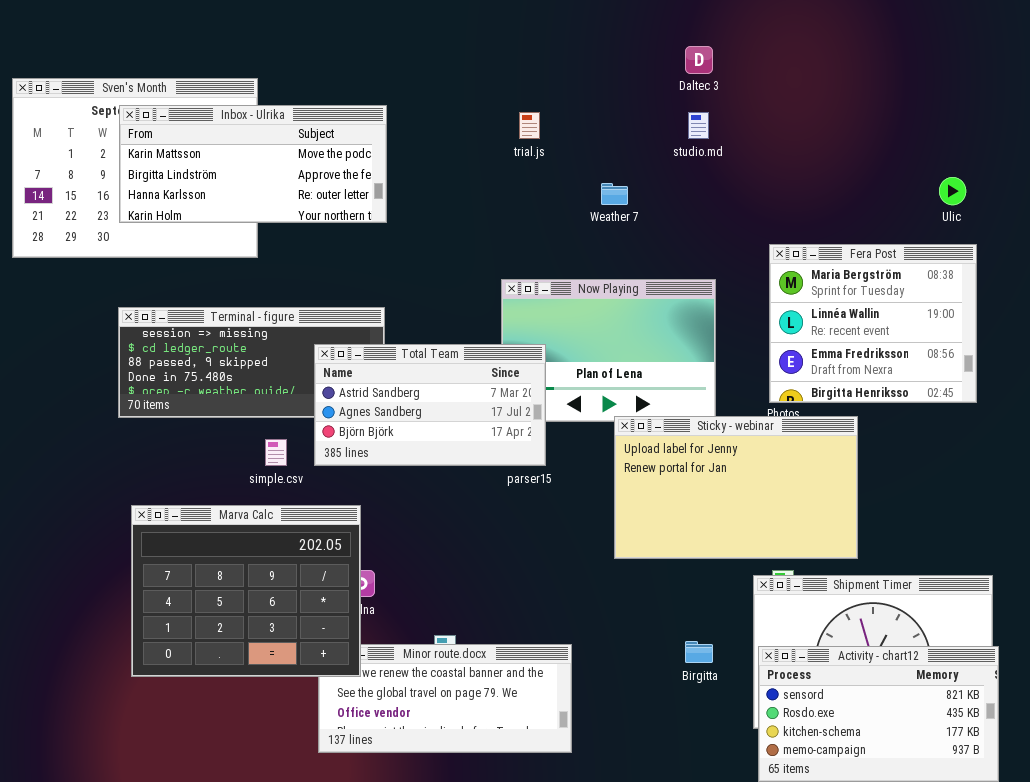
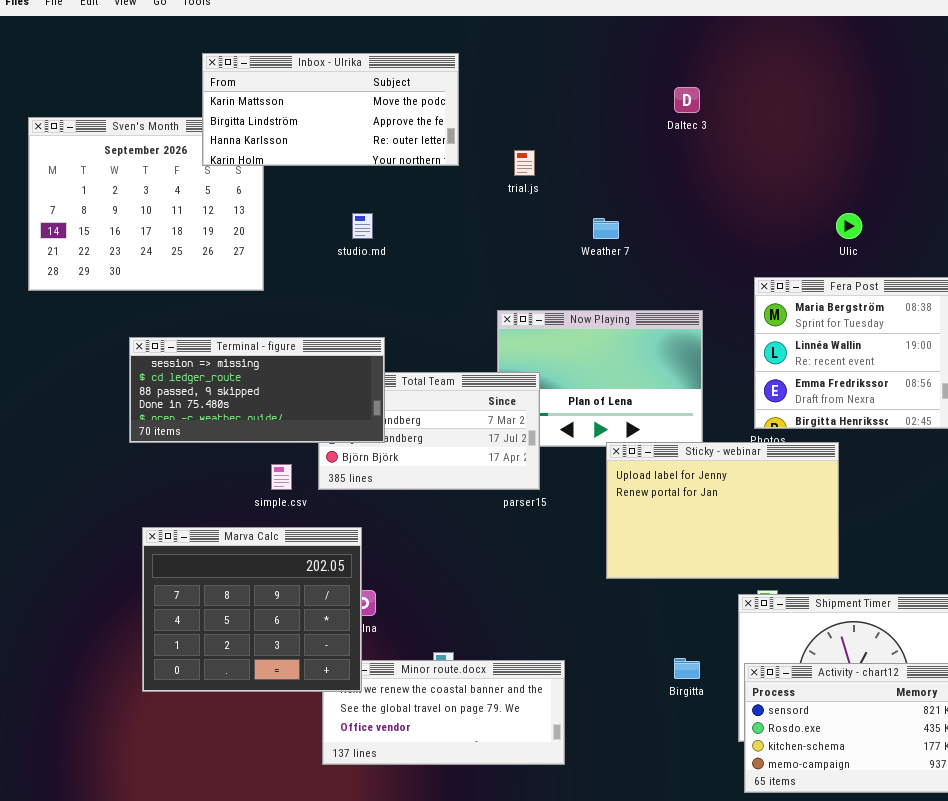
Inbox - Ulrika: [119,105,387,223] -> [202,53,459,166], moved
studio.md: [688,112,709,139] -> [352,213,373,239], moved
Ulic: [939,177,966,205] -> [836,213,862,239], moved
Terminal - figure: [118,307,385,418] -> [129,337,385,443], raised

